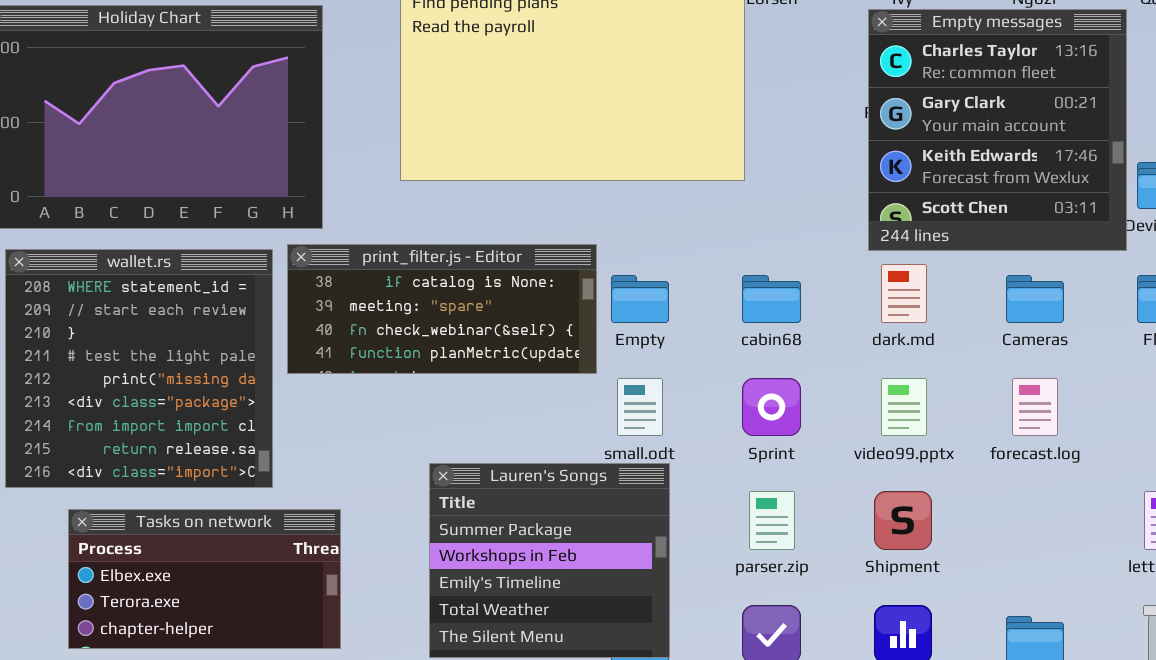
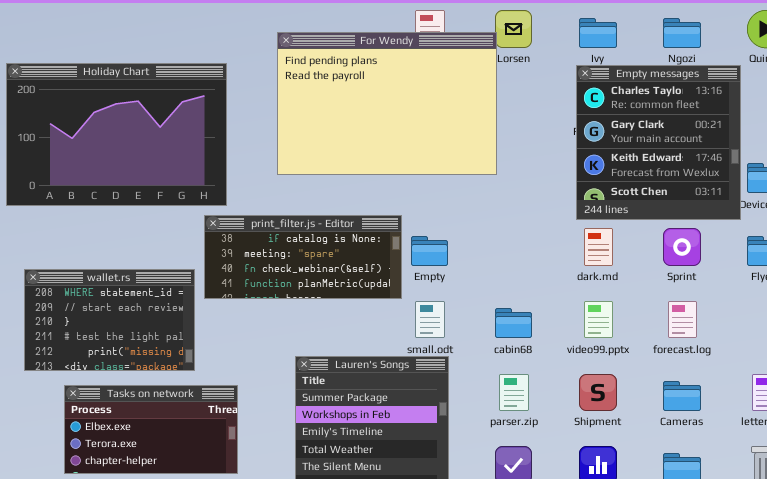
wallet.rs: [5,249,273,488] -> [24,269,195,371], resized
cabin68: [742,275,801,323] -> [495,308,532,338], moved
Cameras: [1006,275,1064,323] -> [663,381,701,411], moved
Sprint: [742,378,801,436] -> [663,228,701,266], moved

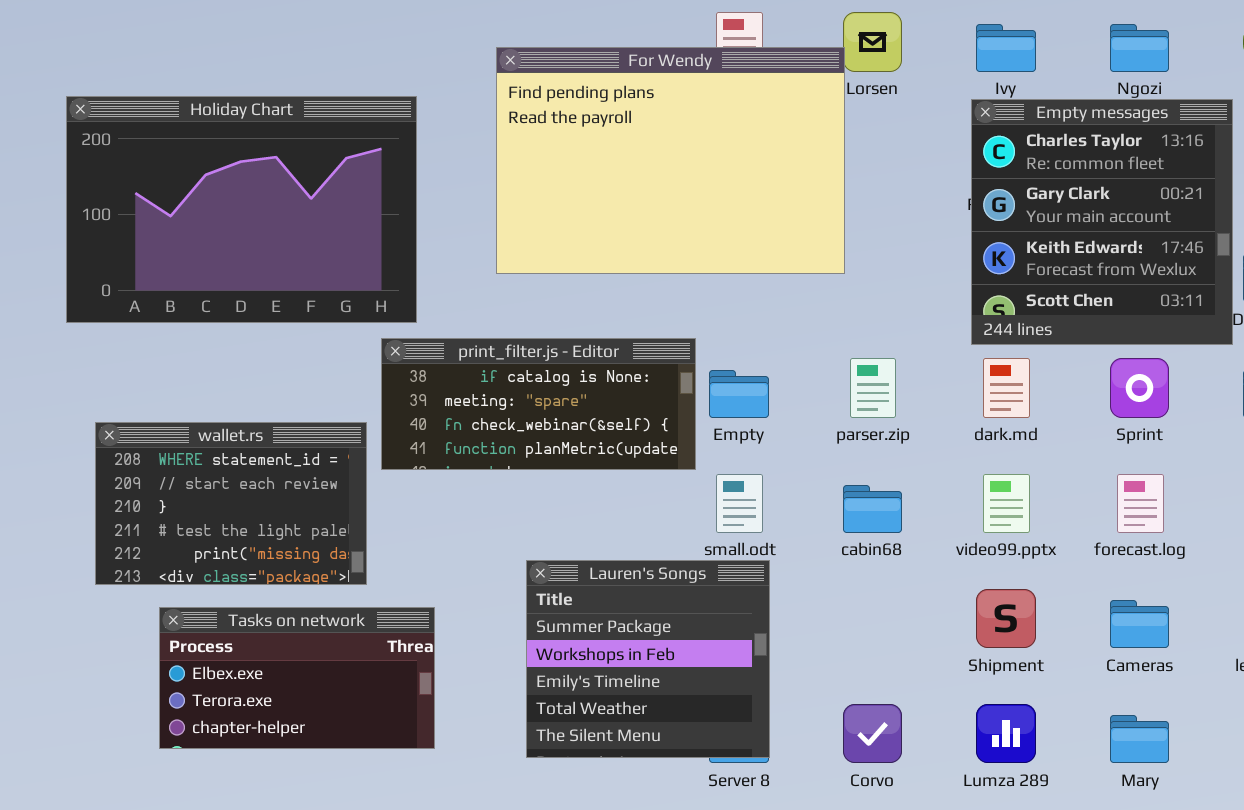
parser.zip: [499,374,529,411] -> [850,358,896,418], moved

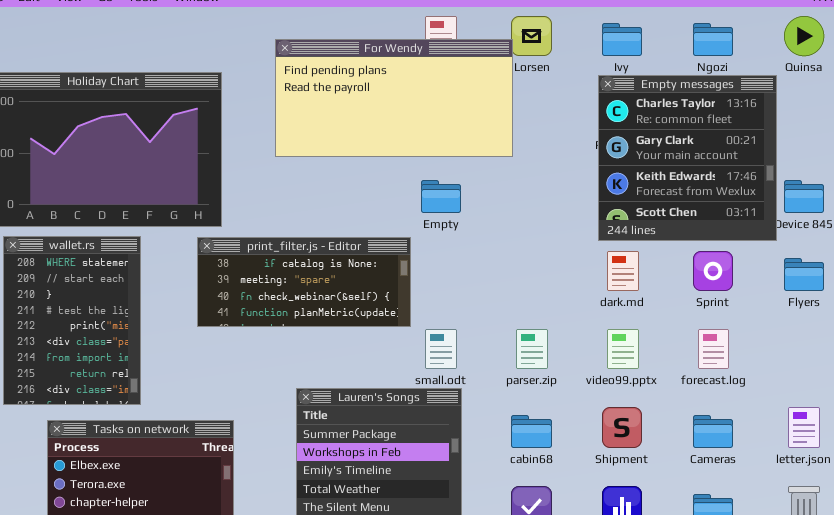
For Wendy: [496,47,845,274] -> [275,39,513,157], resized
parser.zip: [850,358,896,418] -> [516,329,548,369], moved
Empty: [709,370,769,418] -> [421,180,461,213], moved
wallet.rs: [95,422,367,585] -> [3,236,141,405], resized
cabin68: [843,485,902,533] -> [511,415,552,448], moved

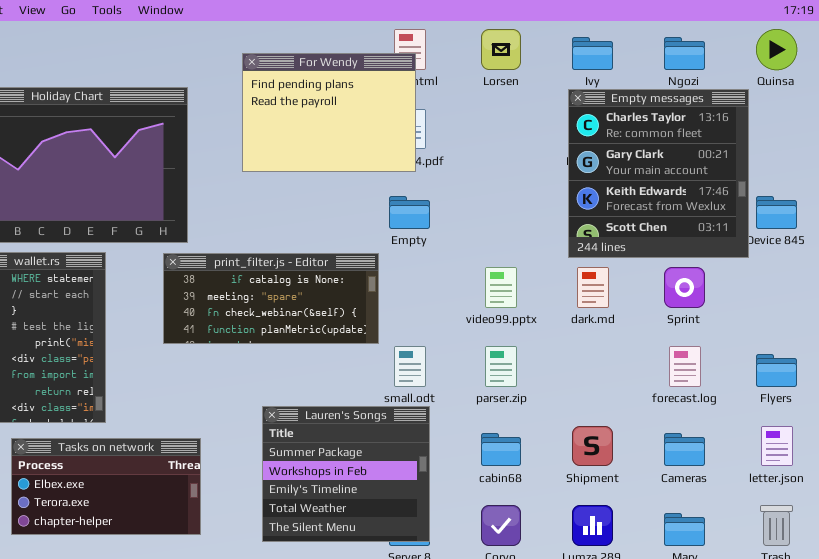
For Wendy: [275,39,513,157] -> [242,53,416,172], resized
Flyers: [784,258,824,291] -> [756,354,797,387], moved
video99.pptx: [607,329,639,369] -> [485,267,517,308], moved

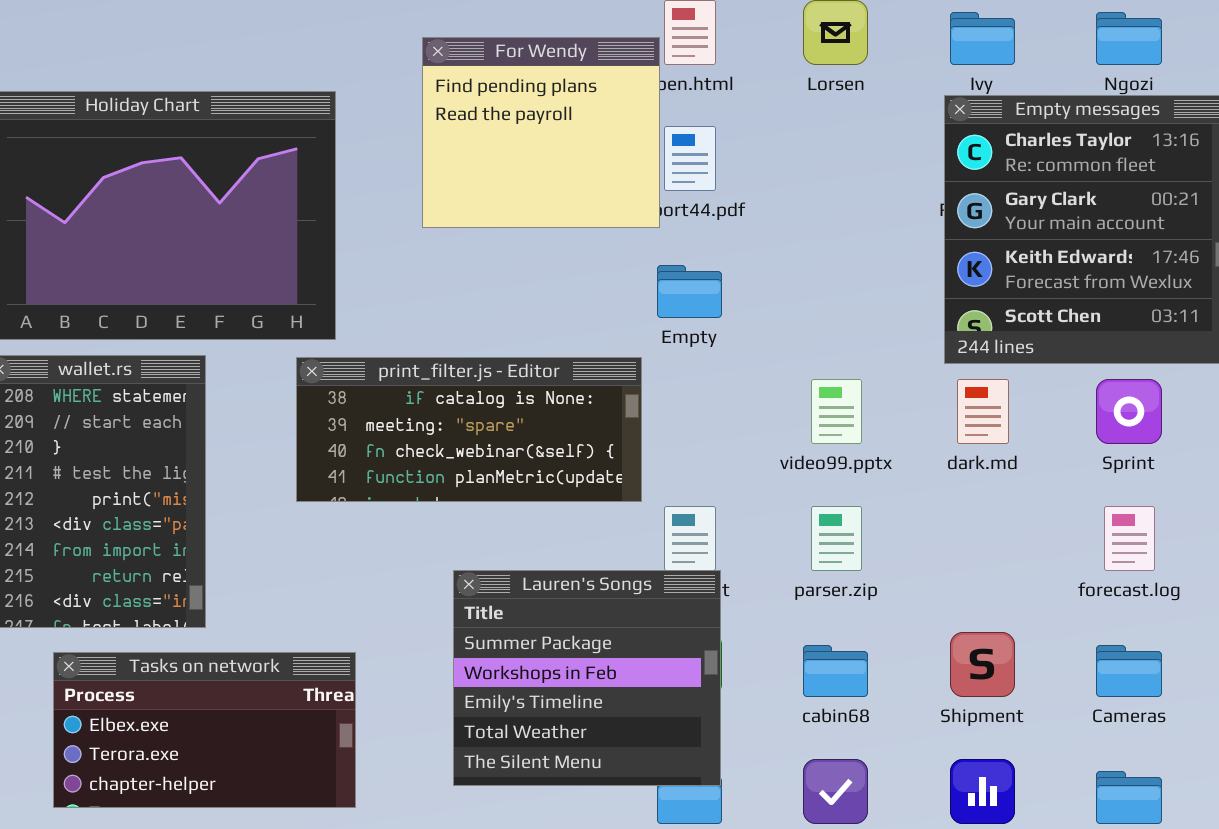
For Wendy: [242,53,416,172] -> [422,37,660,228], resized
Lauren's Songs: [262,406,430,542] -> [453,570,721,786], moved

